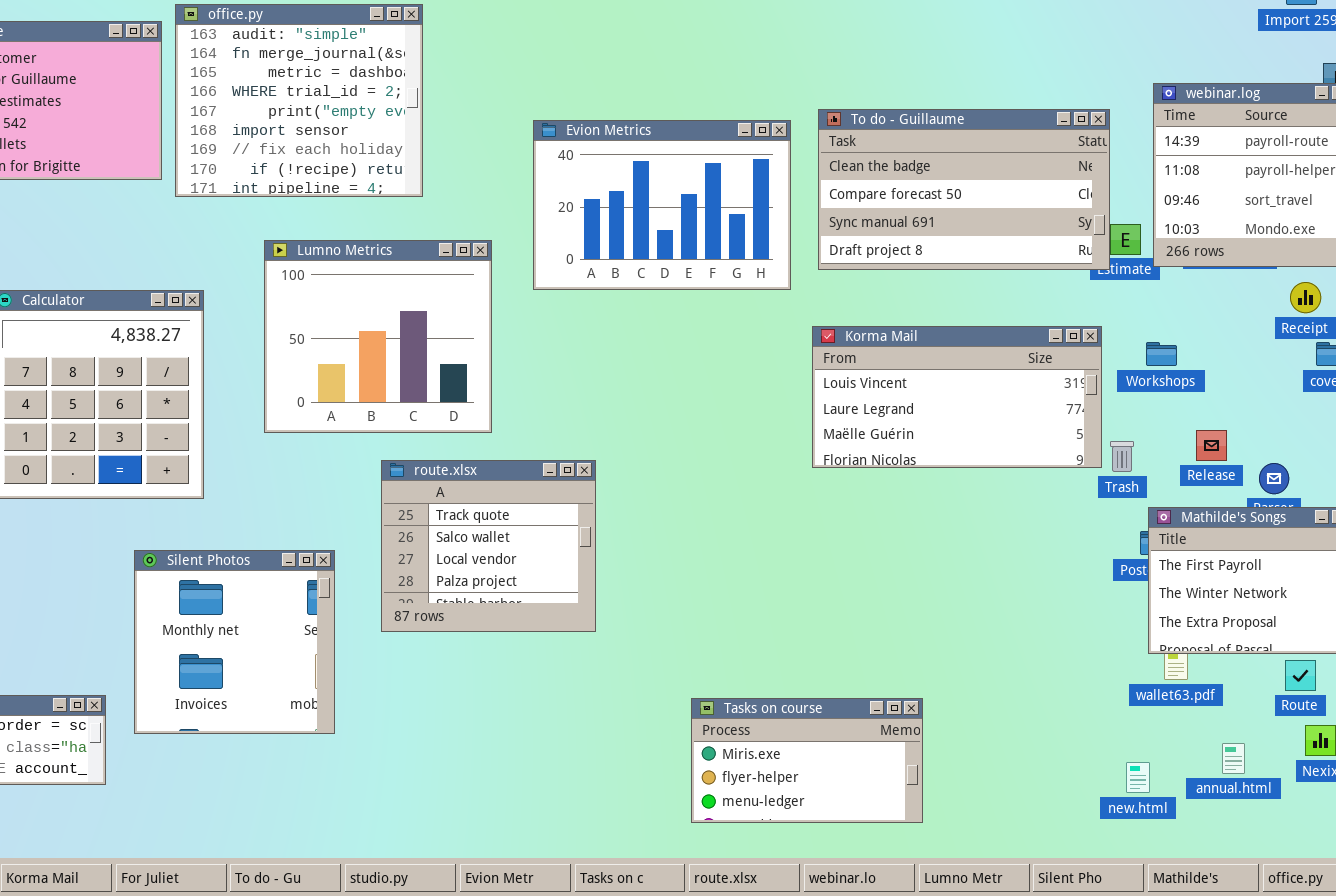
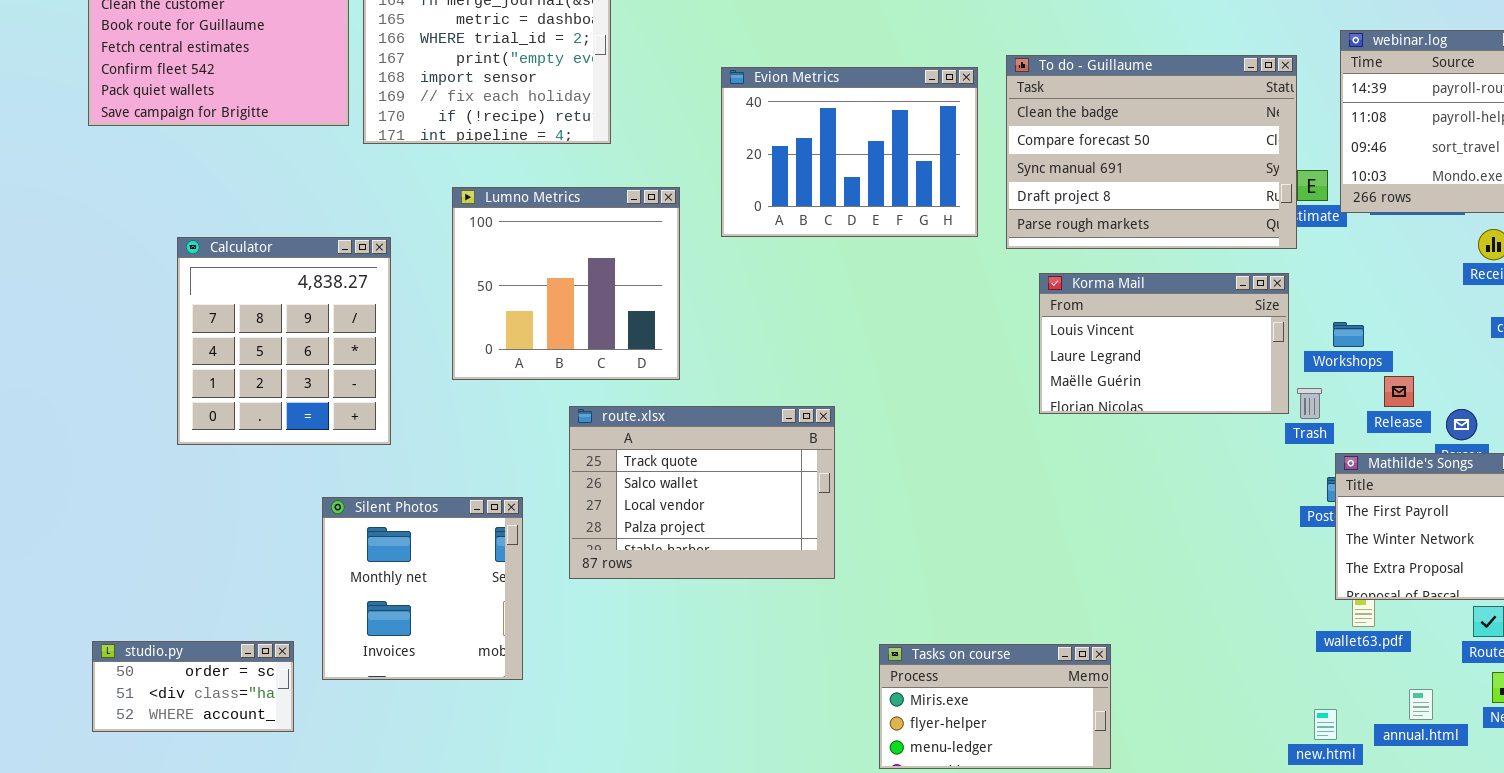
To do - Guillaume: [818,109,1110,270] -> [1006,55,1297,249], resized
Korma Mail: [812,326,1102,468] -> [1039,273,1289,414], resized
Workshops: [1146,342,1177,366] -> [1333,322,1364,347], moved
route.xlsx: [381,460,596,632] -> [569,406,835,579], resized

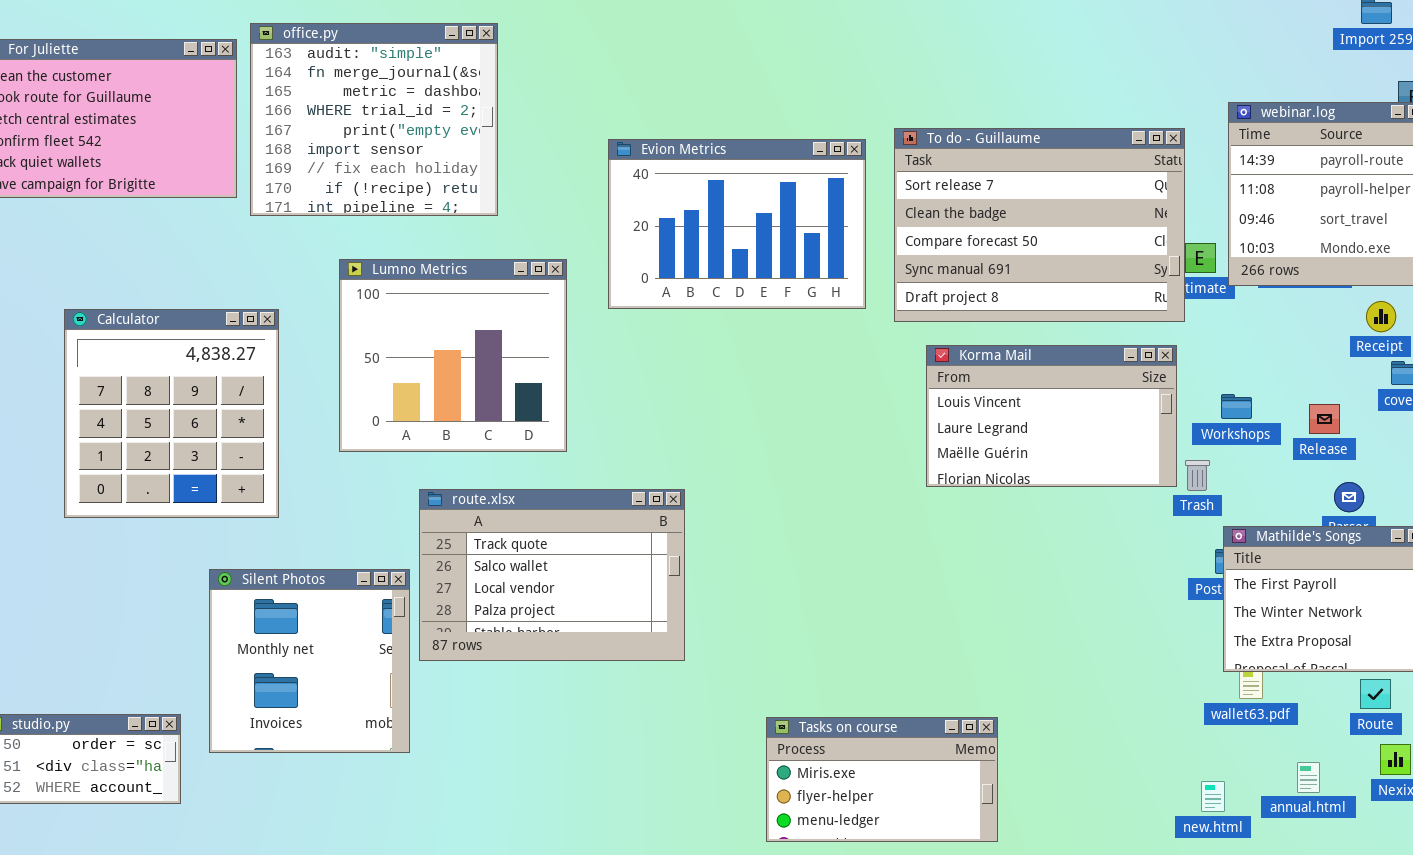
To do - Guillaume: [1006,55,1297,249] -> [894,128,1185,322], scrolled up 1 row
Release: [1384,376,1414,407] -> [1309,404,1340,434], moved
route.xlsx: [569,406,835,579] -> [419,489,685,661], moved

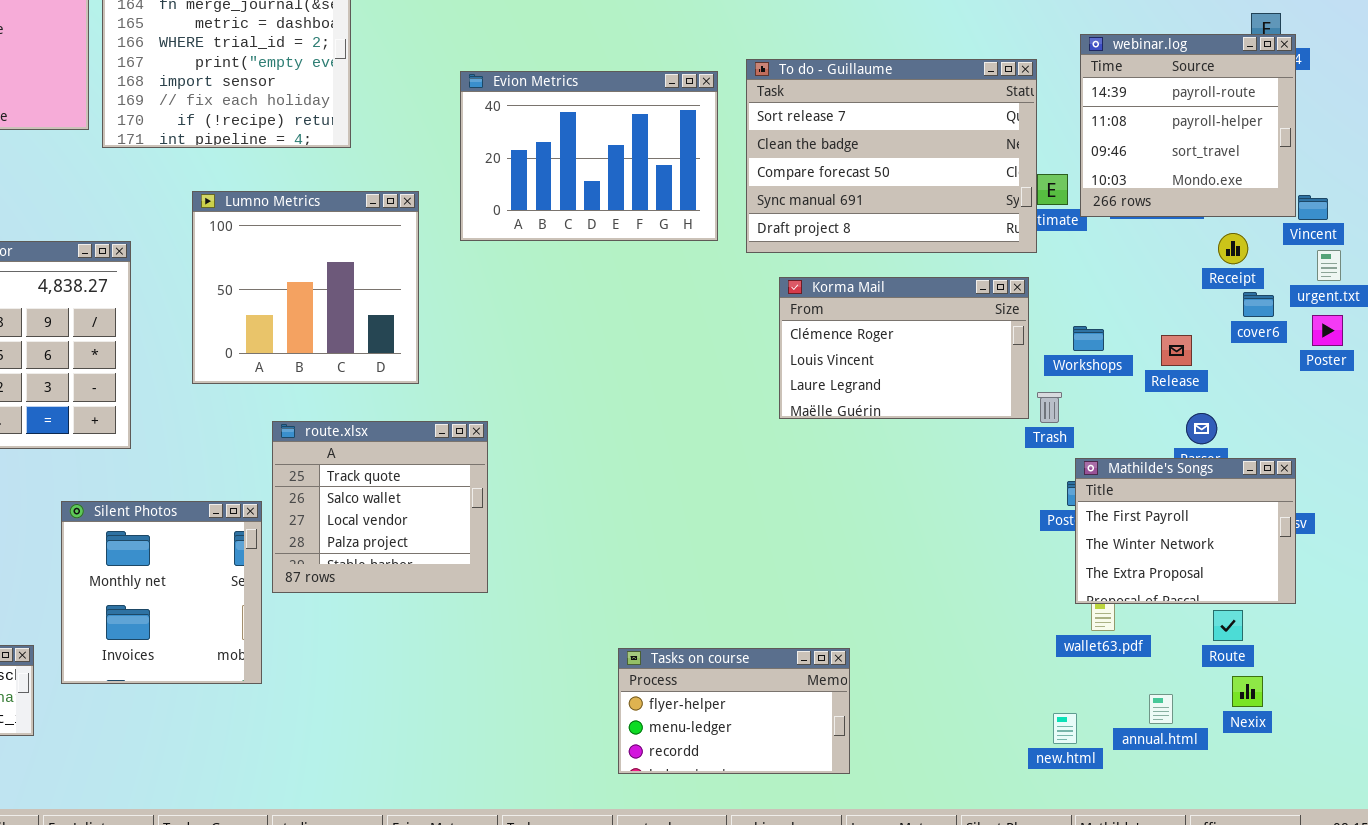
Korma Mail: [926,345,1177,487] -> [779,277,1029,419], scrolled up 1 row
route.xlsx: [419,489,685,661] -> [272,421,488,593], resized
Tasks on course: [766,717,998,842] -> [618,648,850,774], scrolled down 1 row

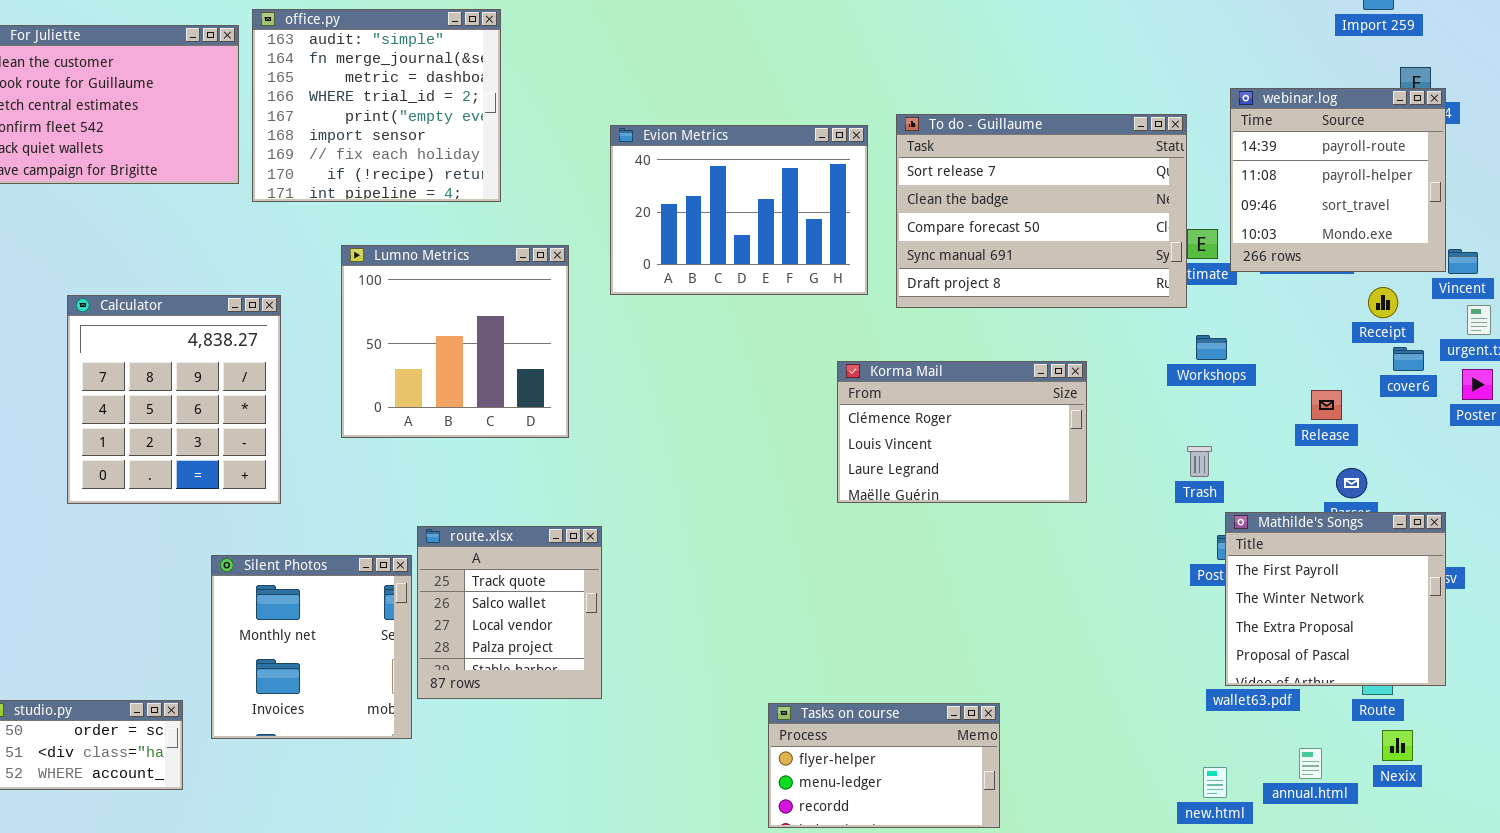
Korma Mail: [779,277,1029,419] -> [837,361,1087,503], moved
Workshops: [1073,326,1104,351] -> [1196,335,1227,360], moved
route.xlsx: [272,421,488,593] -> [417,526,602,699], moved, resized
Mathilde's Songs: [1075,458,1296,604] -> [1225,512,1446,686], resized

